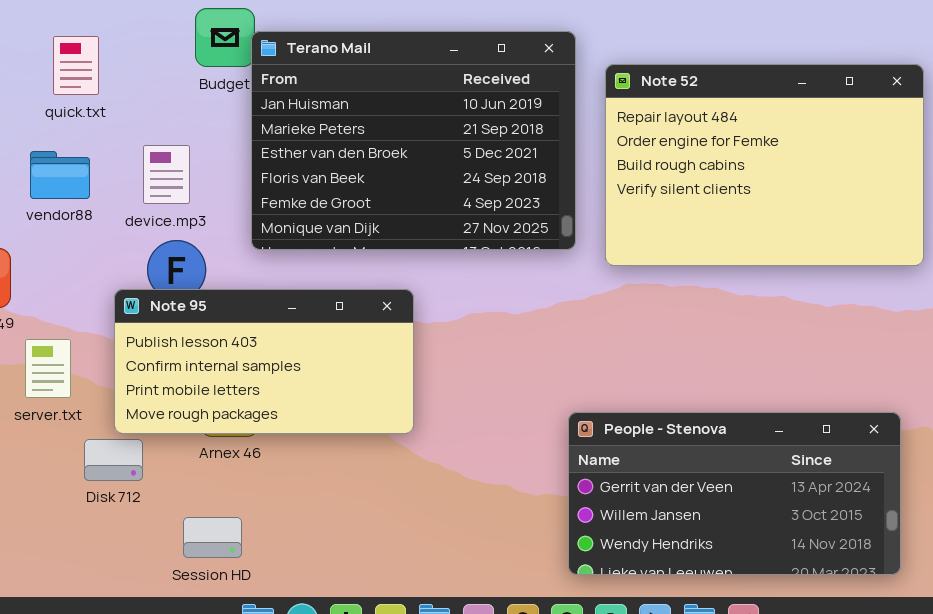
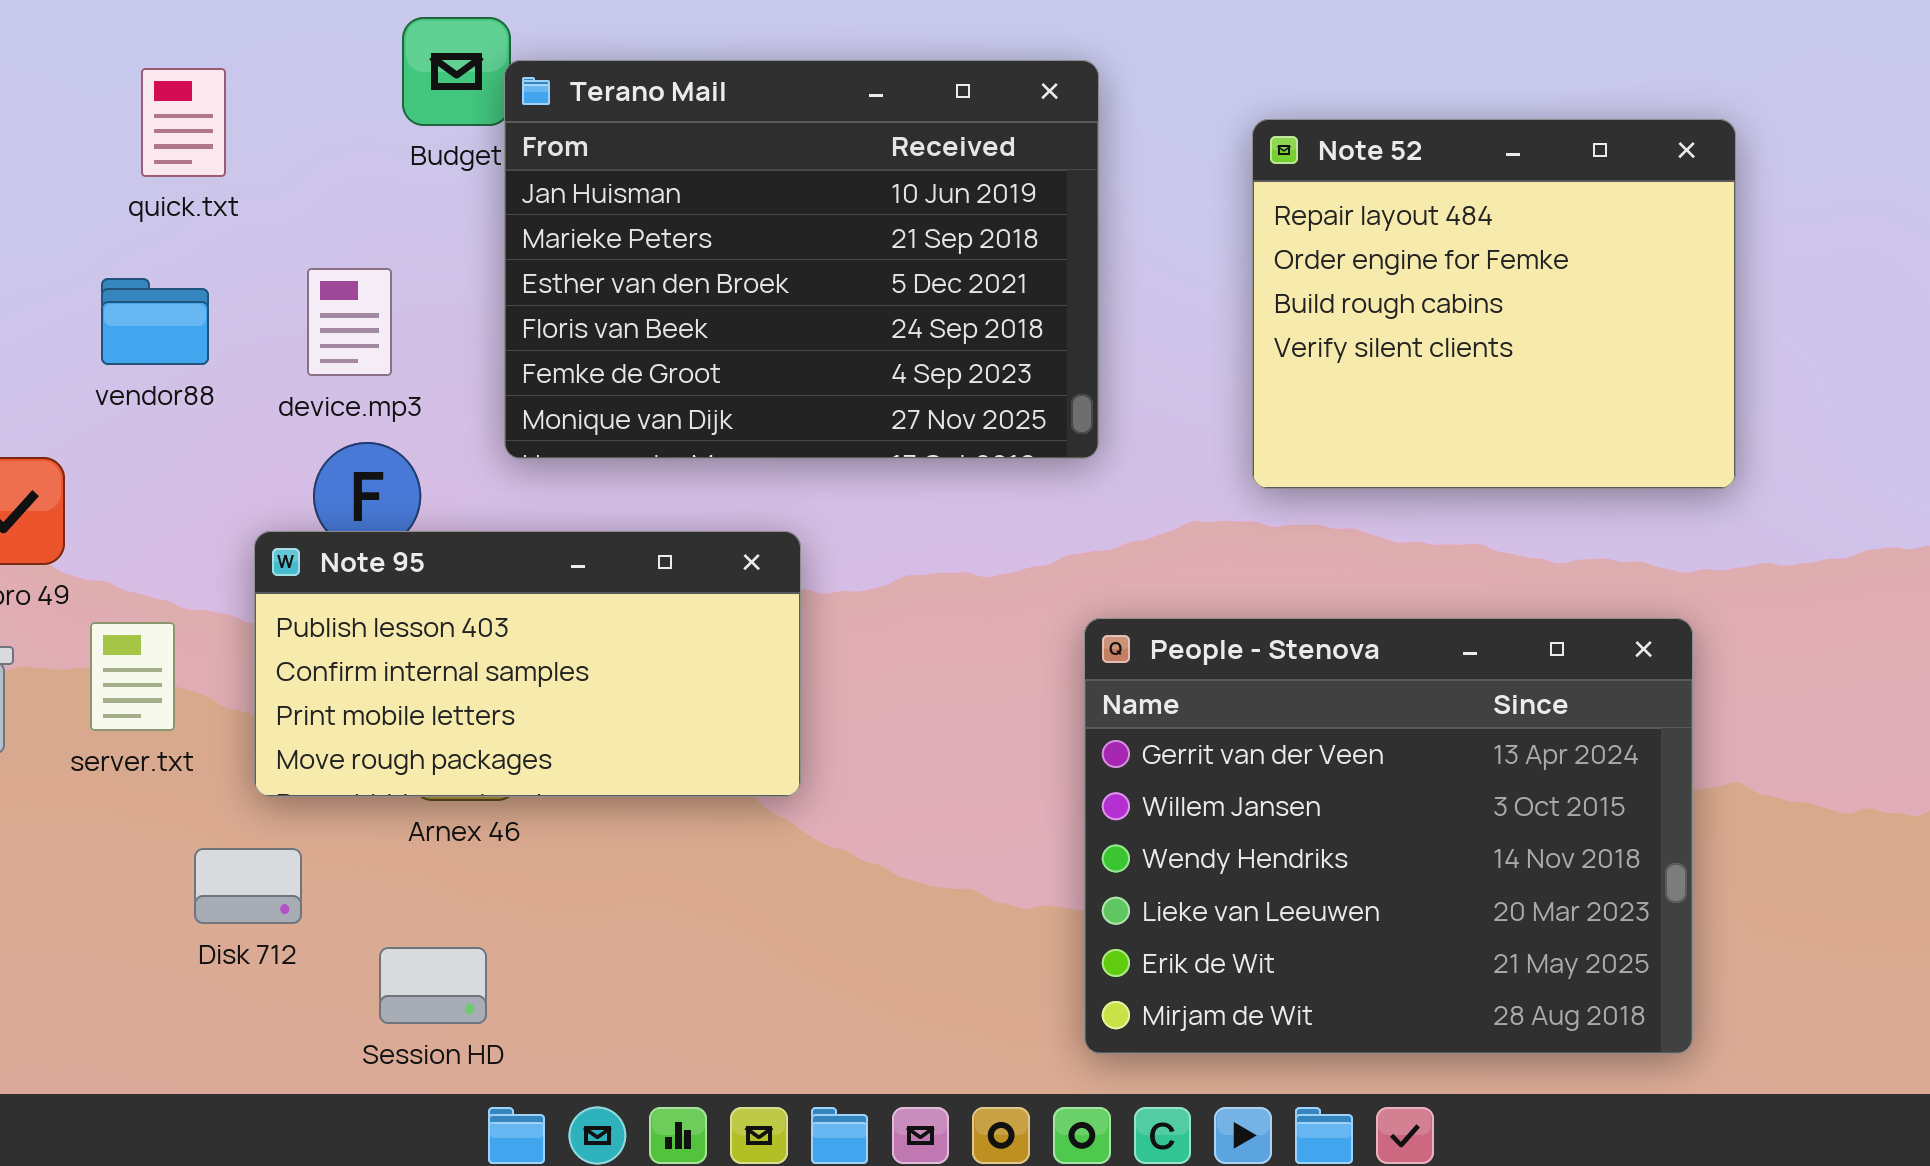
Note 52: [605,64,924,266] -> [1252,119,1736,489], resized
People - Stenova: [568,412,901,575] -> [1084,618,1693,1054], resized
Disk 712: [84,439,143,481] -> [194,848,302,924], moved

